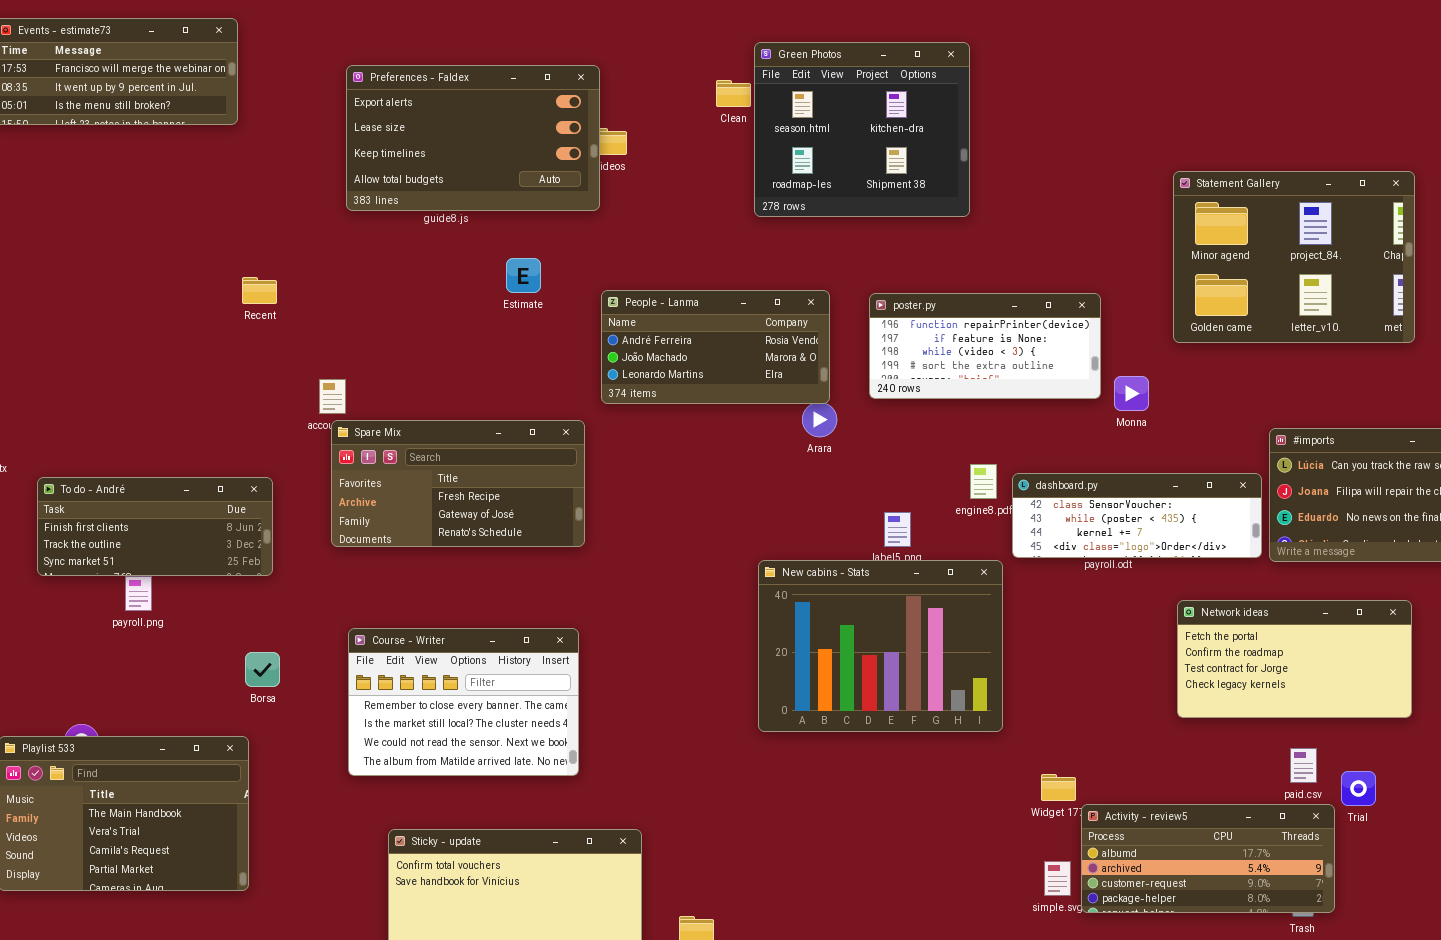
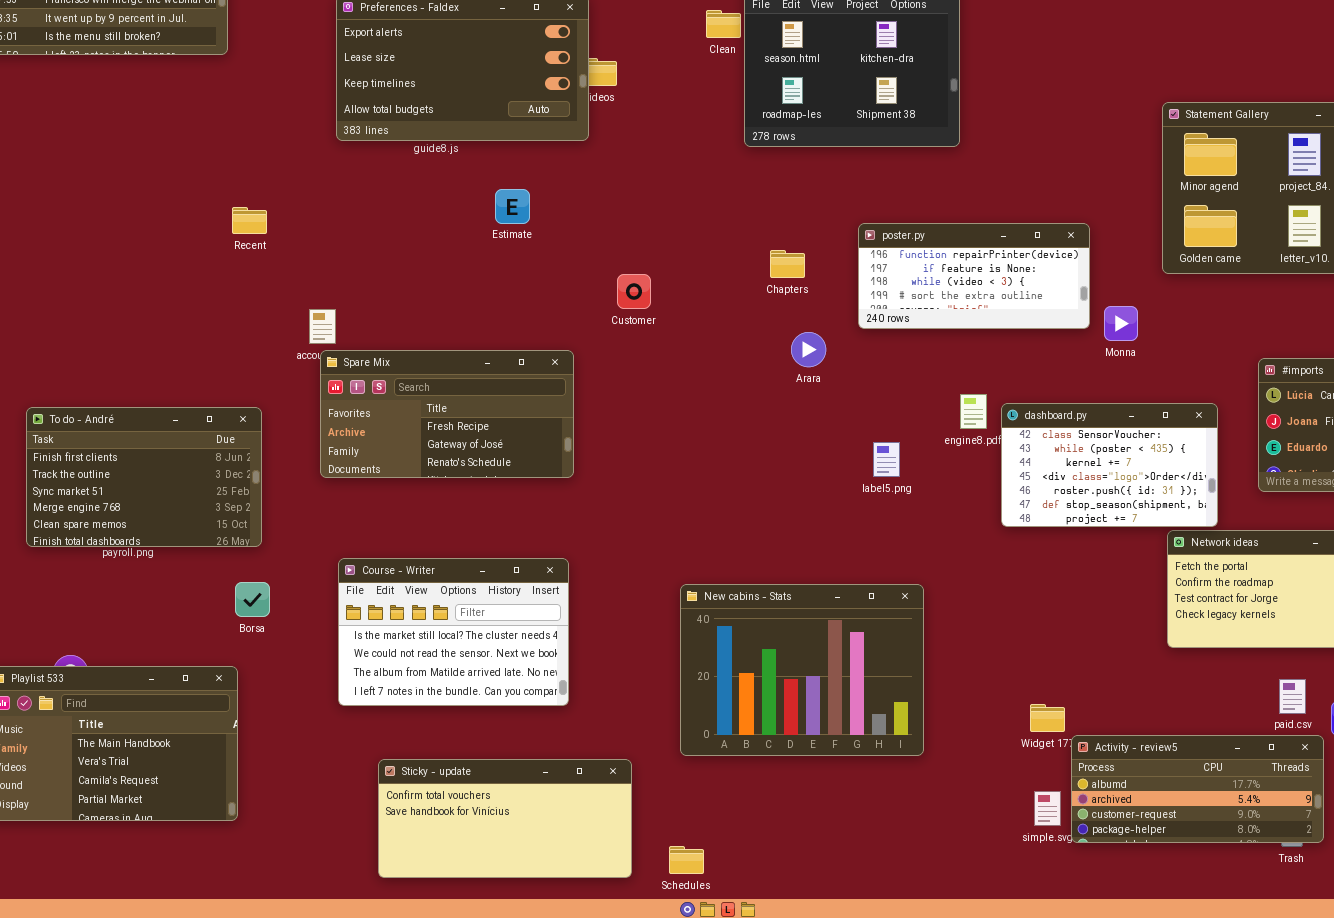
People - Lanma: [601,290,830,404] -> none, closed
dashboard.py: [1012,473,1262,558] -> [1001,403,1218,527], resized
To do - André: [37,477,273,576] -> [26,407,262,547], resized
New cabins - Stats: [758,560,1003,732] -> [680,584,924,756], moved
Course - Writer: [348,628,579,776] -> [338,558,569,706], scrolled down 1 row

